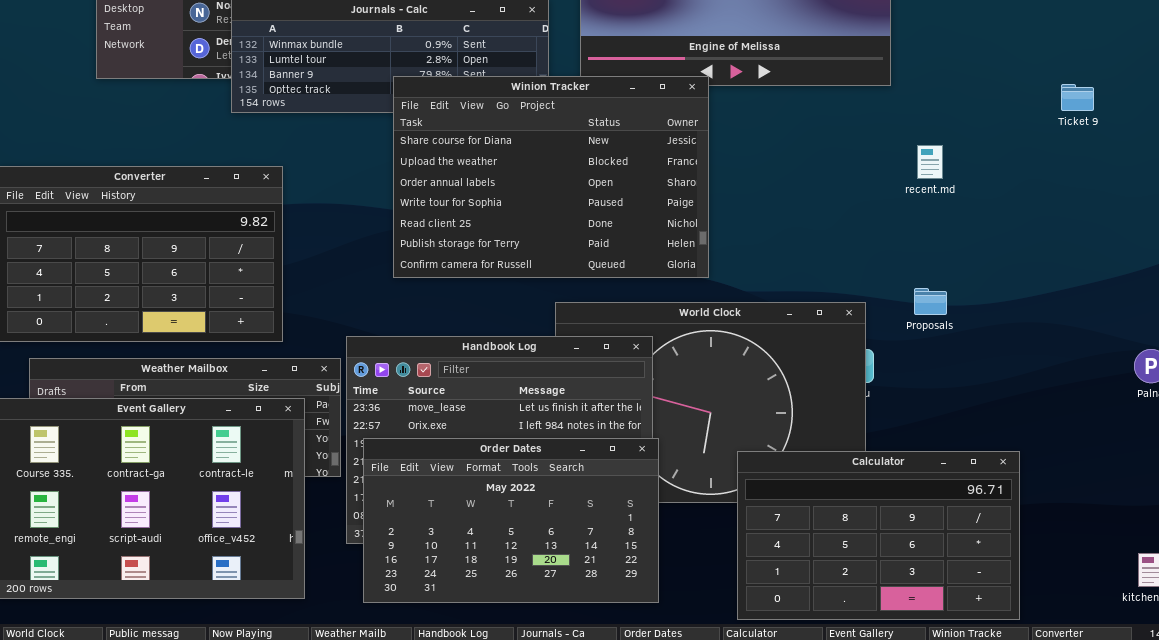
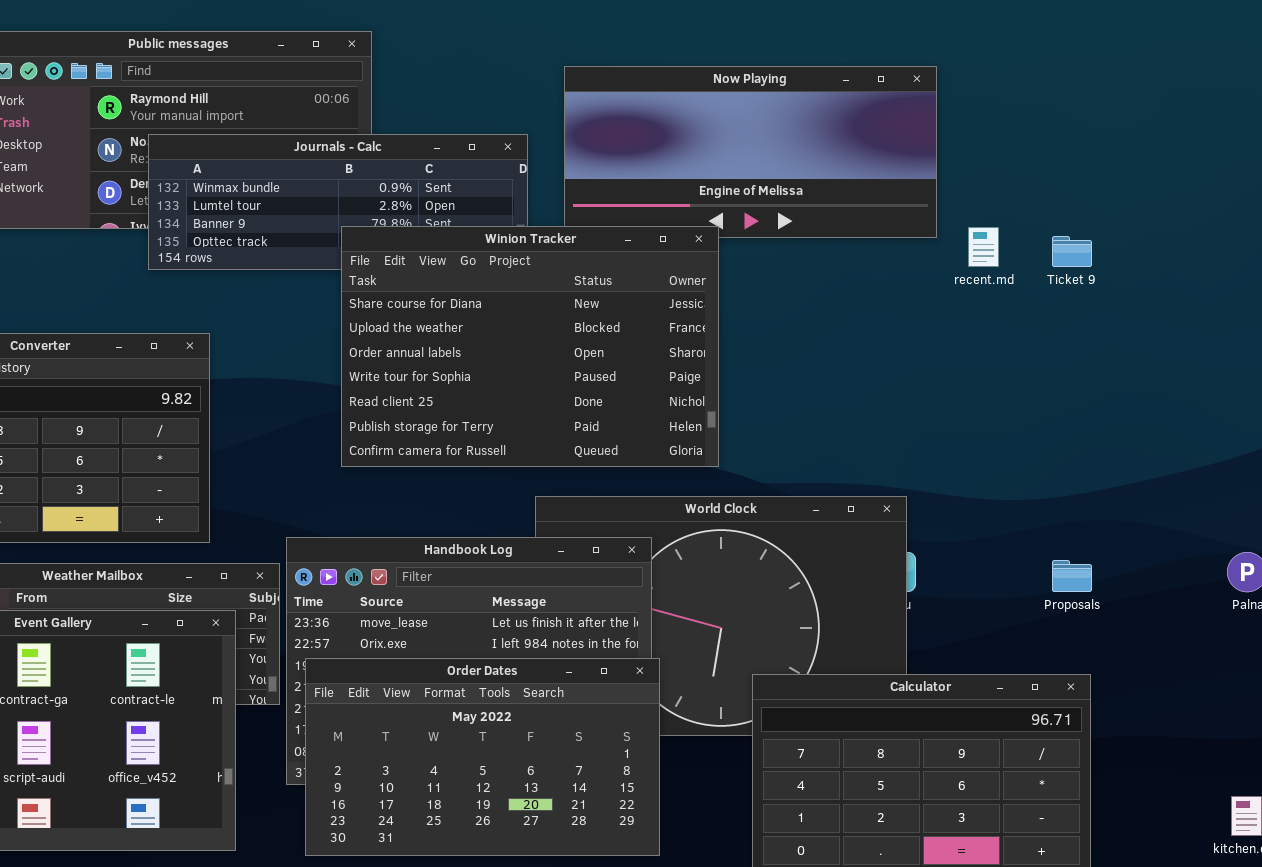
Ticket 9: [1061,84,1094,111] -> [1052,236,1092,267], moved
recent.md: [917,145,943,179] -> [968,227,999,267], moved
Proposals: [914,288,947,315] -> [1052,560,1092,592], moved

